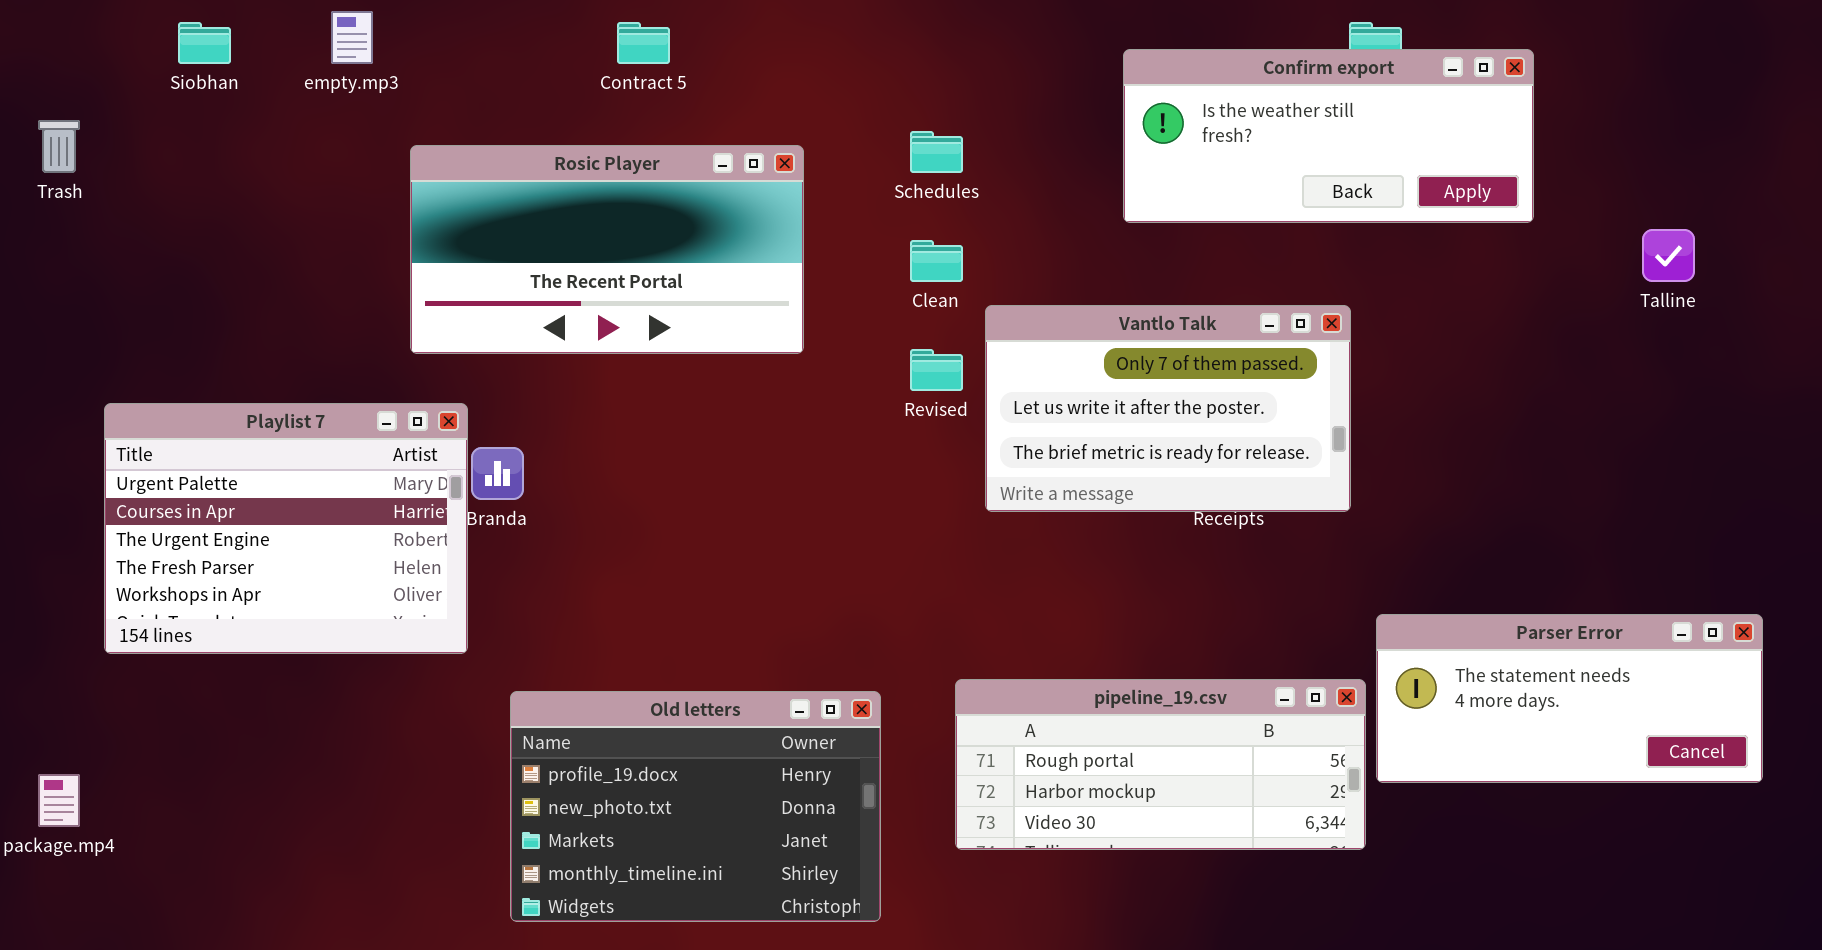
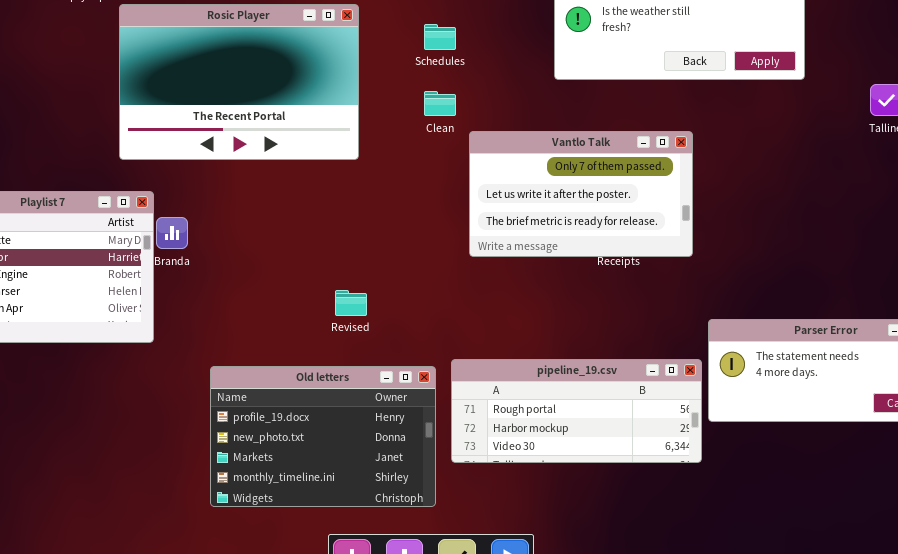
Rosic Player: [410,145,804,354] -> [119,4,359,160], resized
Revised: [910,349,963,391] -> [335,290,367,316], moved
Old letters: [510,691,881,922] -> [210,366,436,507], moved

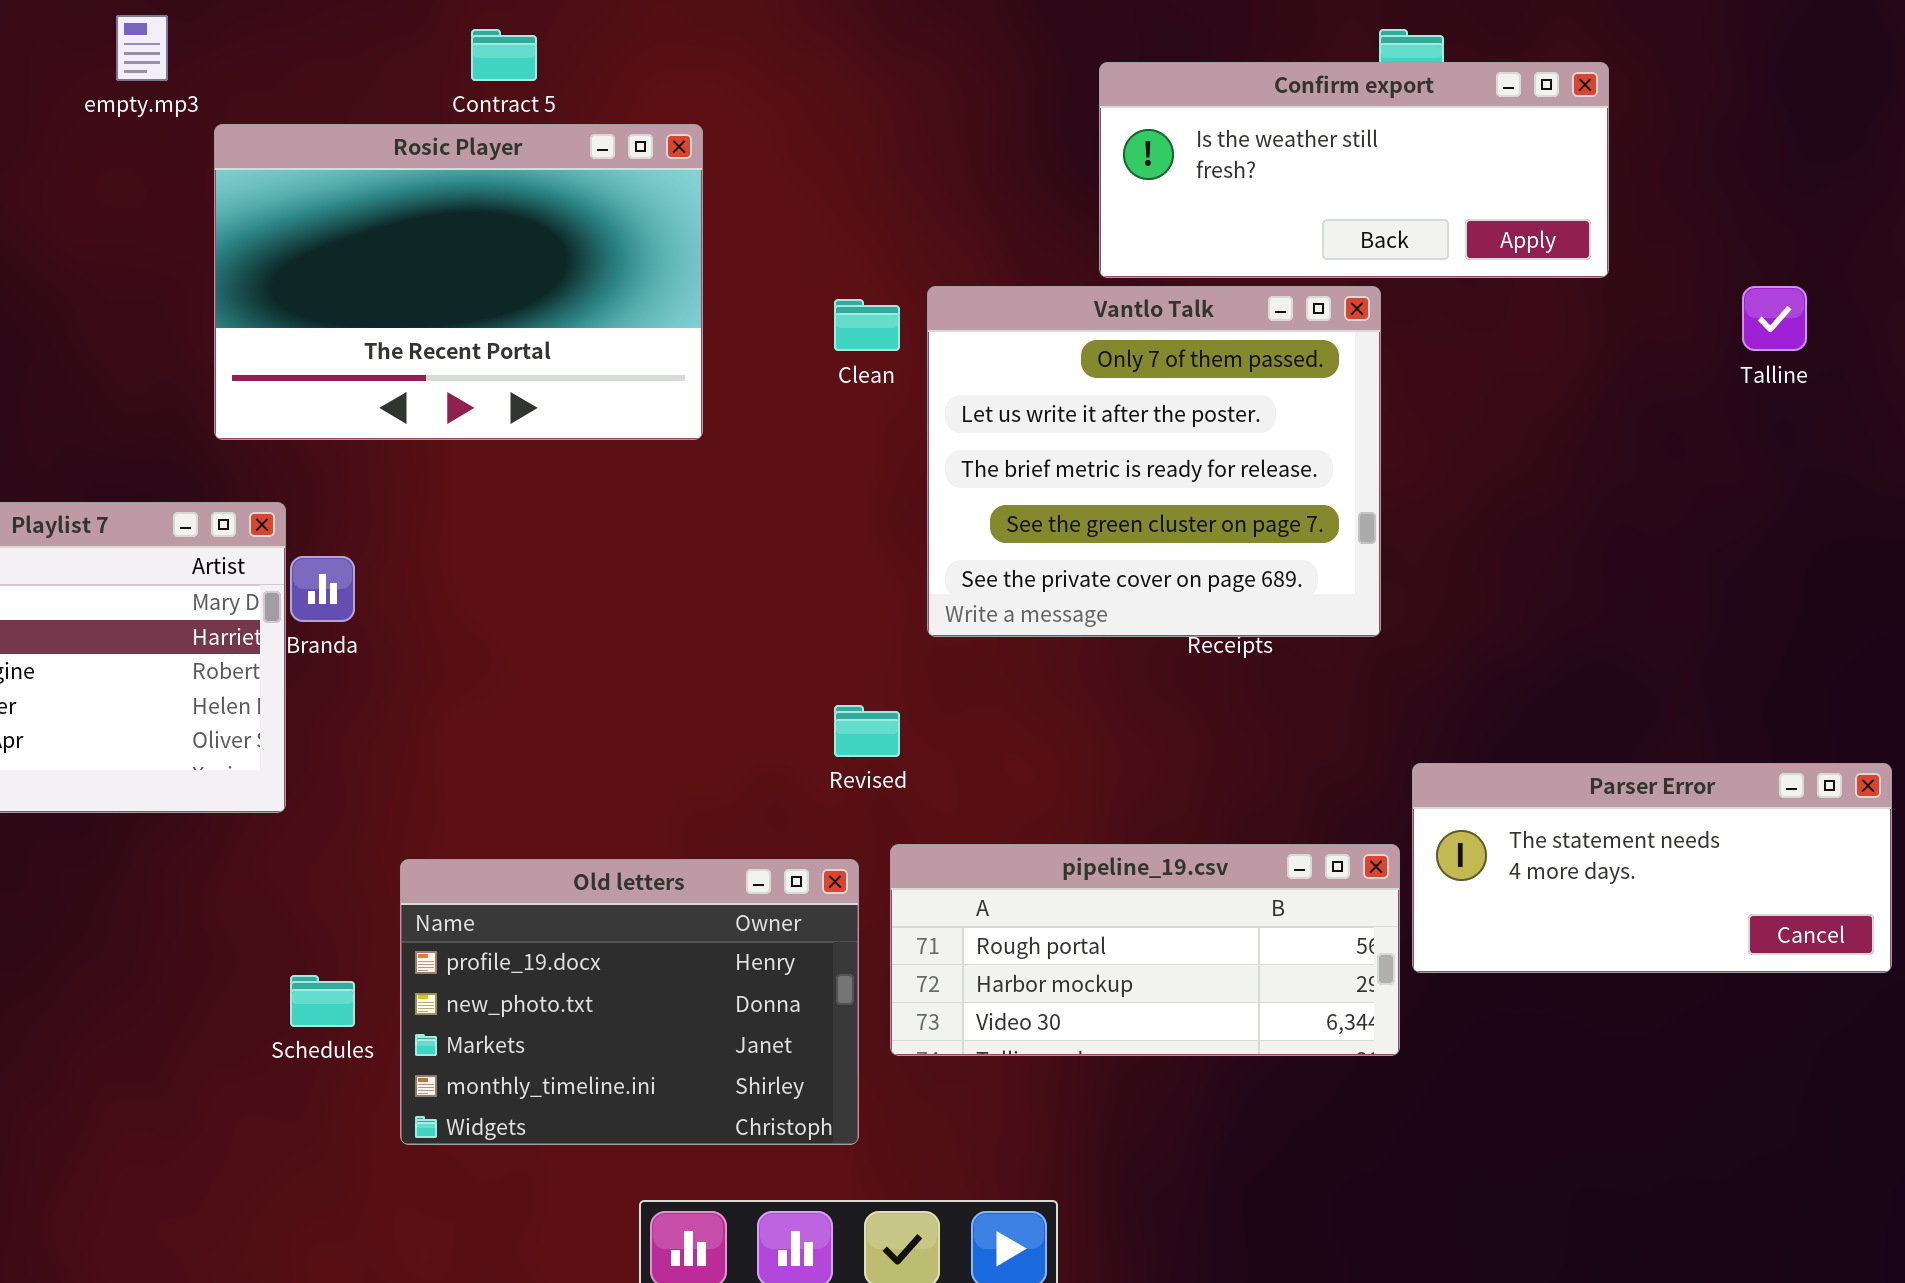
Schedules: [424,24,456,50] -> [290,975,355,1027], moved
Vantlo Talk: [469,131,693,257] -> [927,286,1381,637], resized
Revised: [335,290,367,316] -> [834,705,900,757], moved

